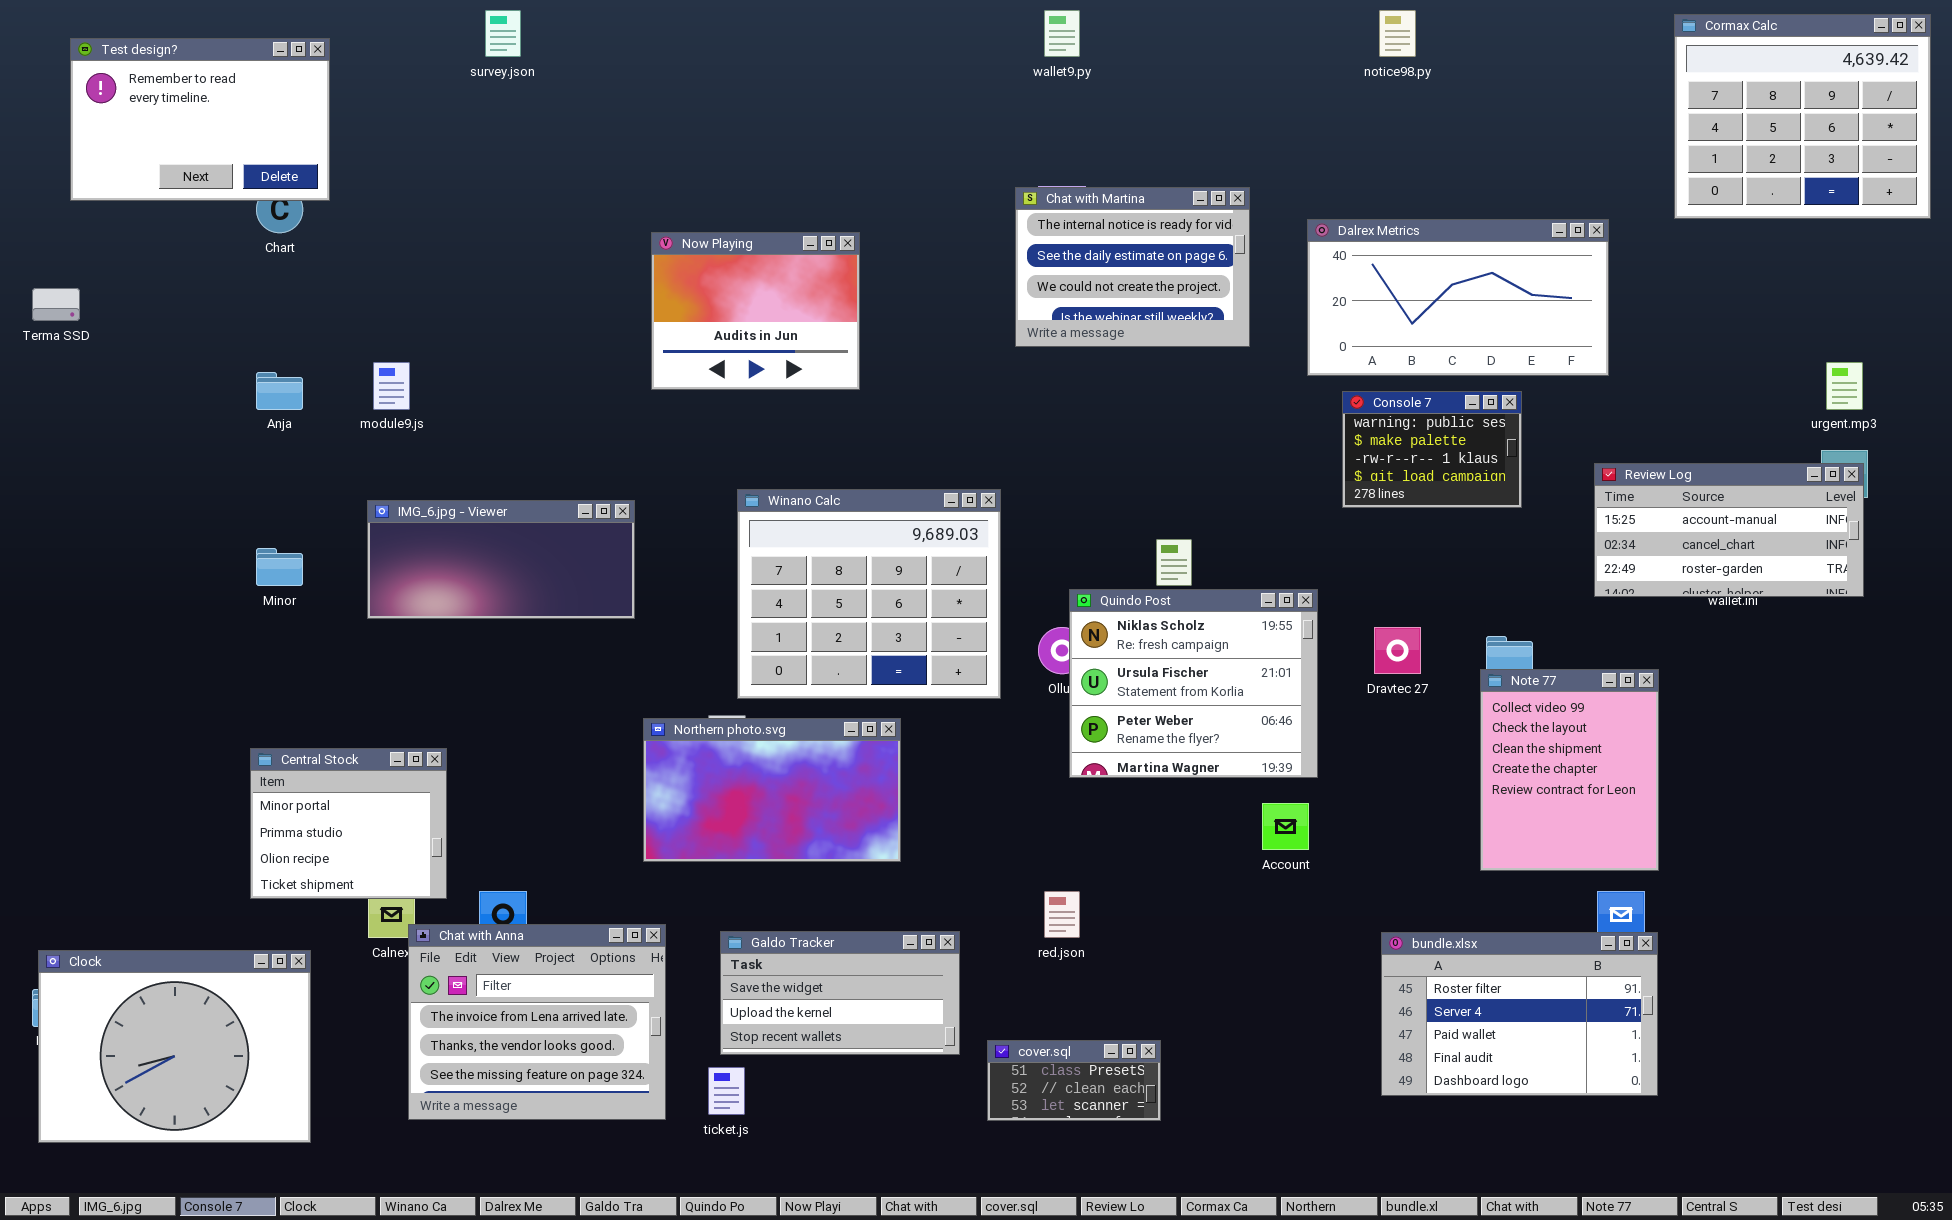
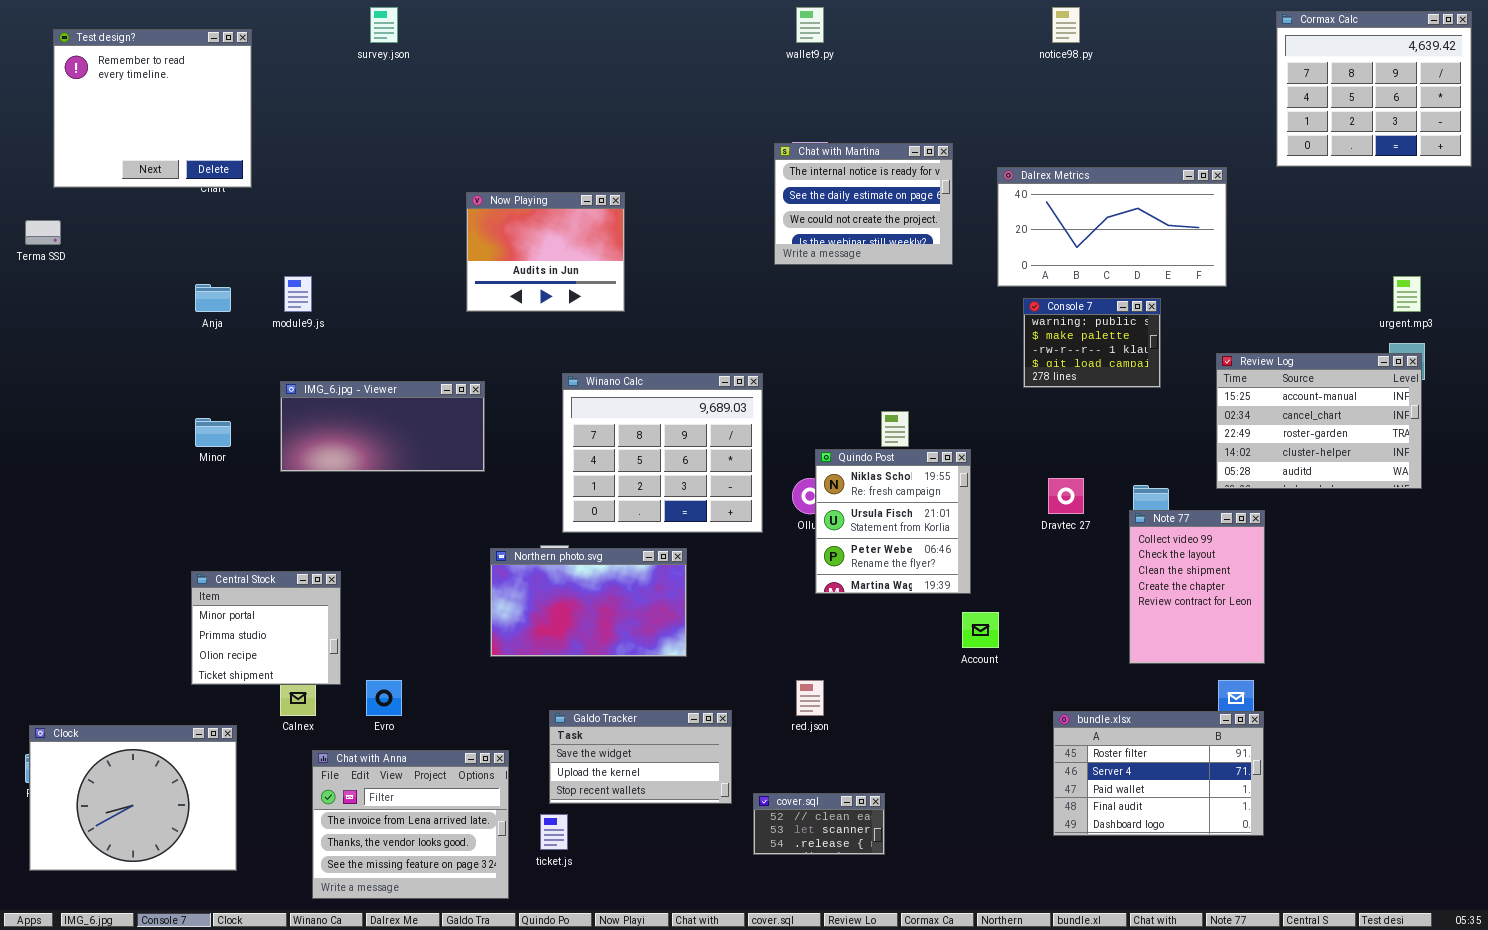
Test design?: [70,38,330,201] -> [53,29,252,188], resized
Now Playing: [651,232,860,390] -> [466,192,625,312], moved
Review Log: [1594,463,1864,597] -> [1216,353,1422,489], resized
Quindo Post: [1069,589,1318,778] -> [815,449,971,594], resized
Chat with Anna: [408,924,666,1120] -> [312,750,509,899], moved
cover.sql: [987,1040,1161,1121] -> [753,793,885,855], scrolled down 1 row

